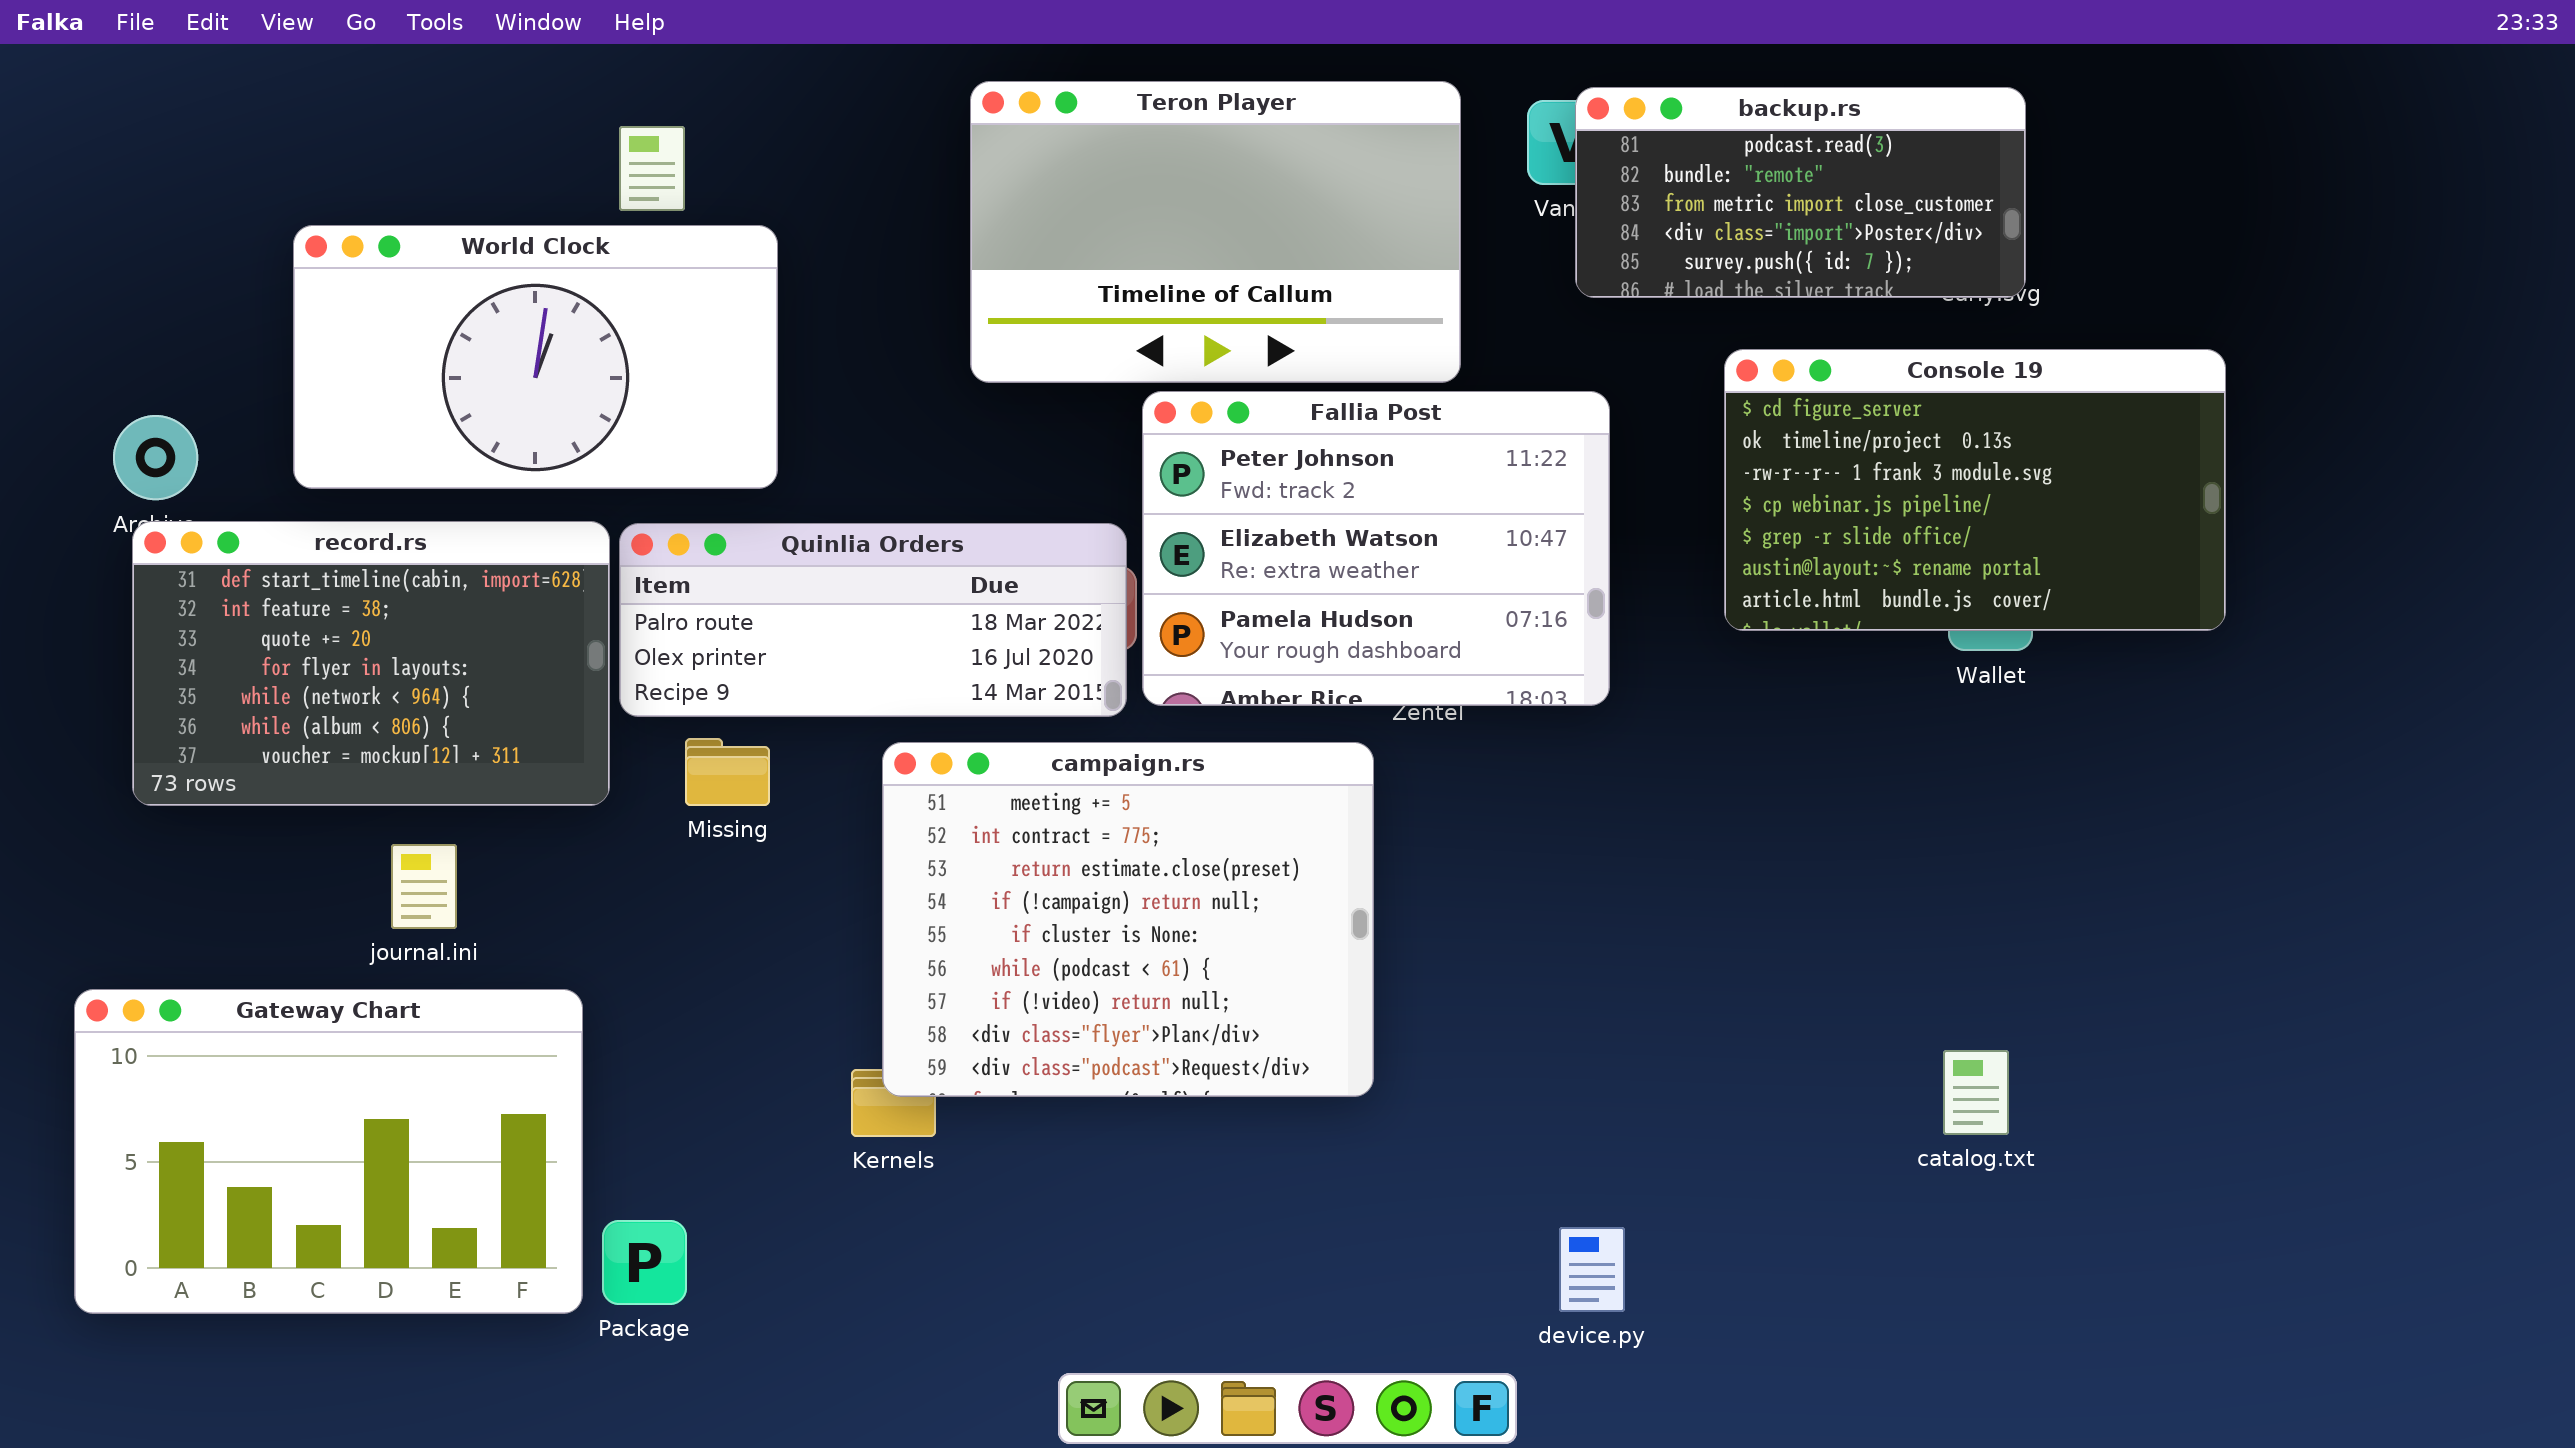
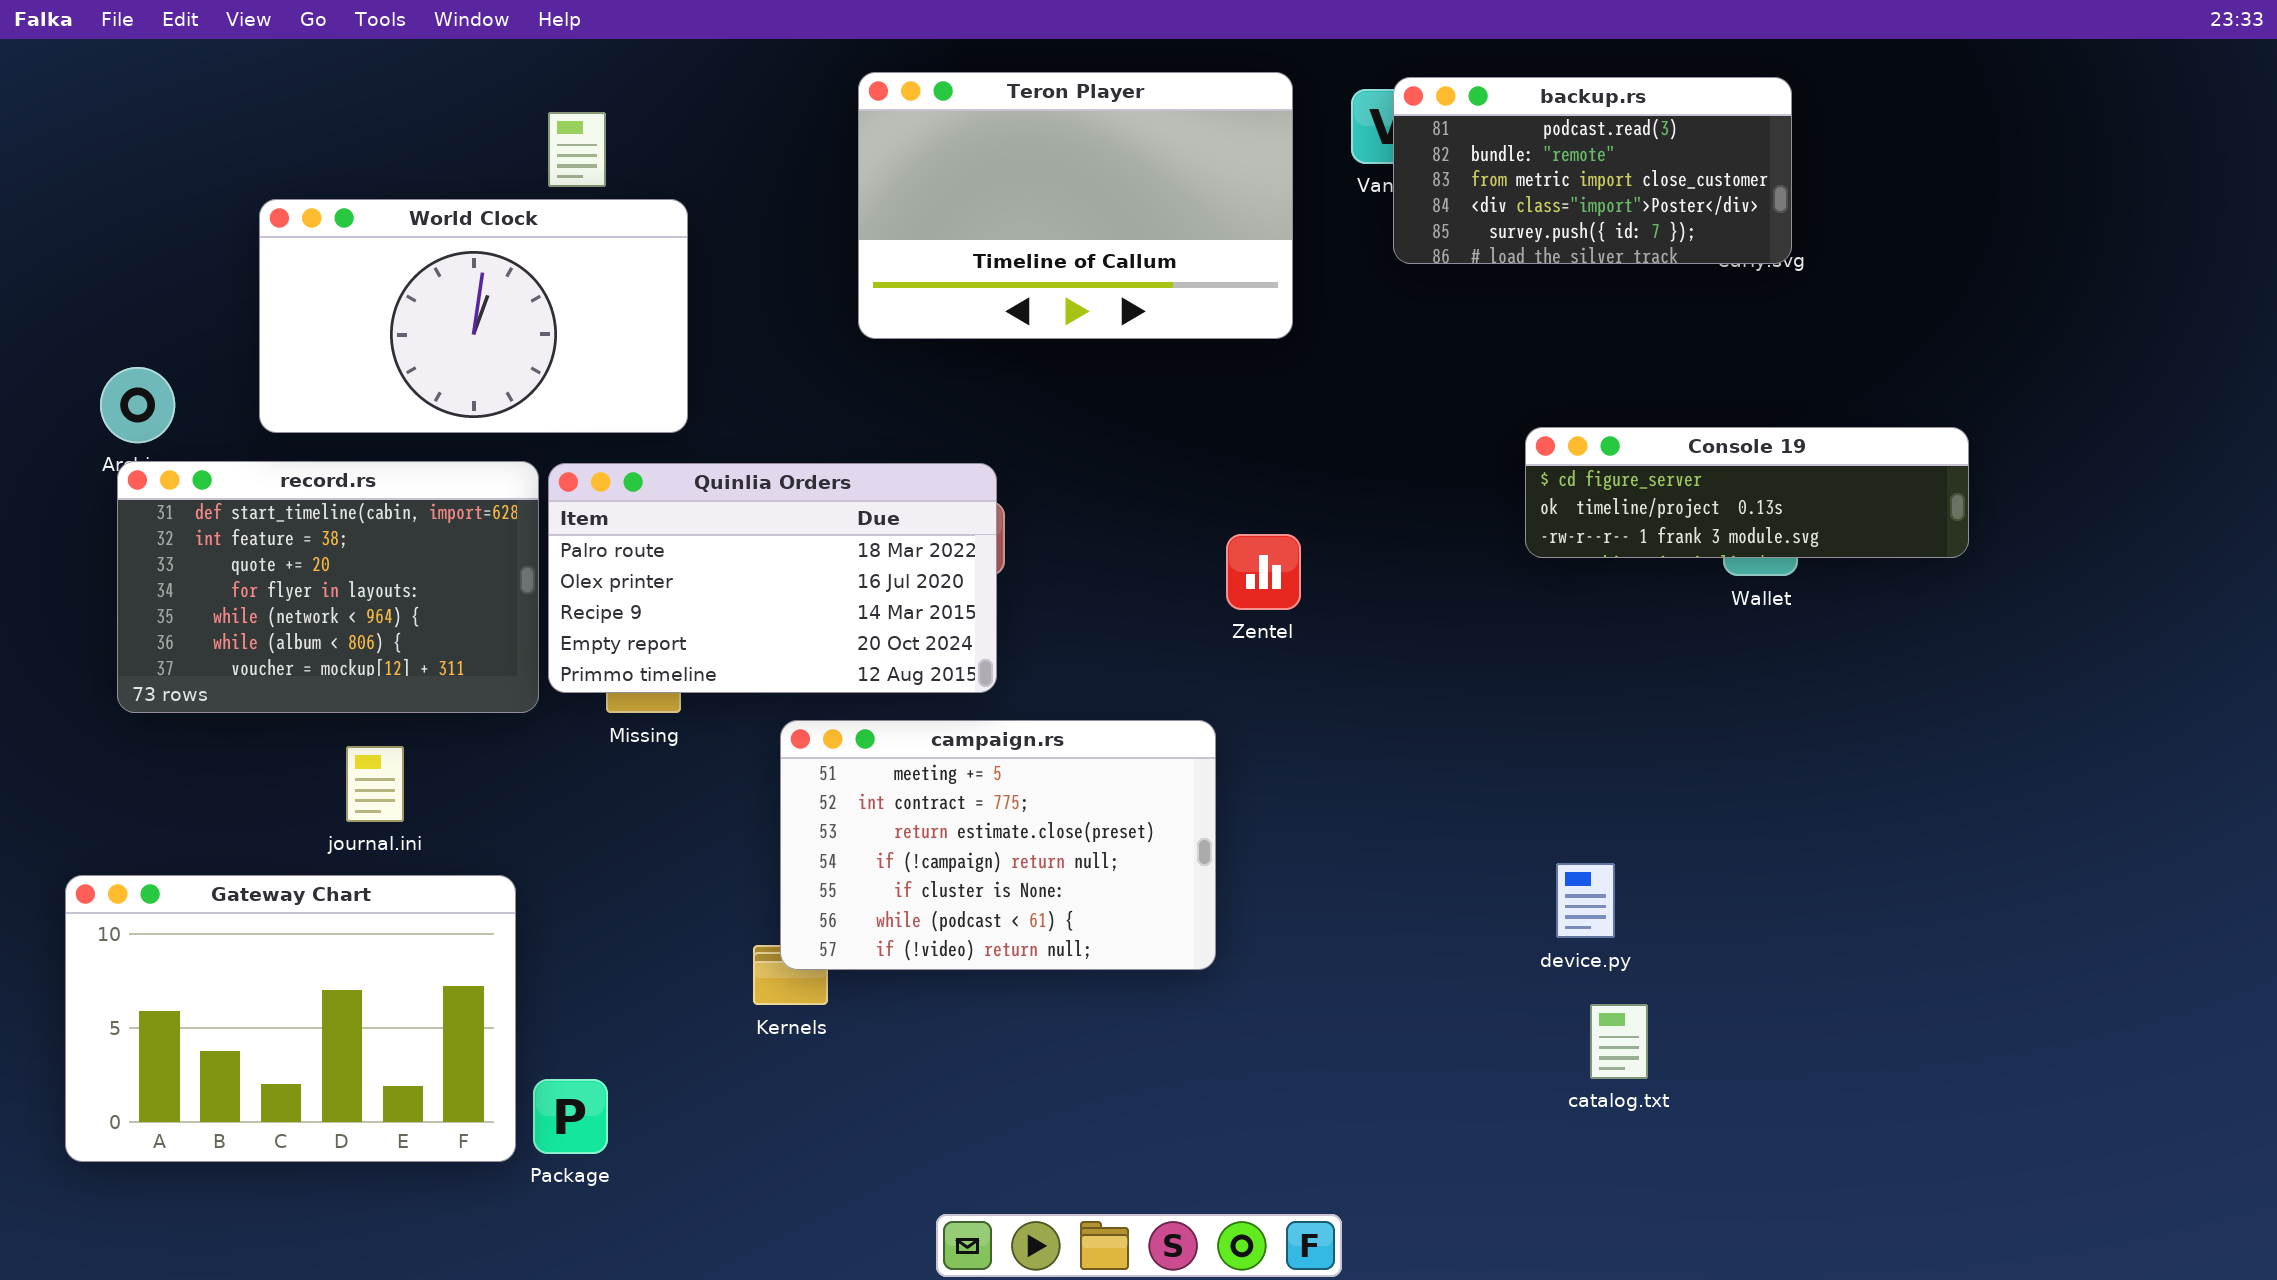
Console 19: [1724,349,2226,631] -> [1525,427,1969,558], resized
Fallia Post: [1142,391,1610,706] -> none, closed
Quinlia Orders: [619,523,1127,717] -> [548,463,997,693], resized
campaign.rs: [882,742,1374,1097] -> [780,720,1216,970], resized
catalog.txt: [1943,1050,2009,1135] -> [1590,1004,1648,1079], moved
device.py: [1559,1227,1625,1312] -> [1556,863,1615,938], moved

